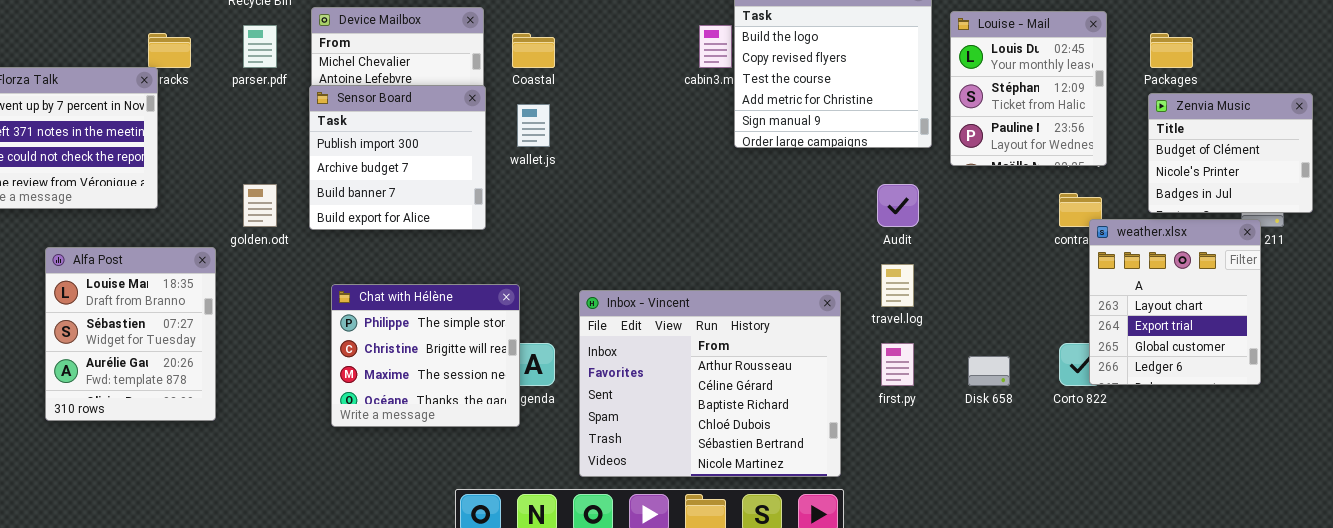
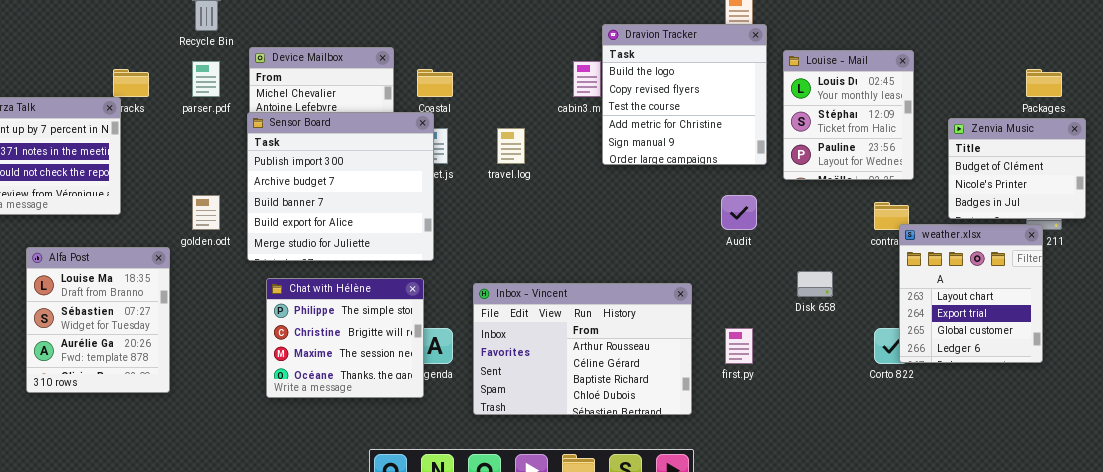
Packages: [1150,33,1193,68] -> [1026,69,1062,97], moved
Sensor Board: [309,85,486,230] -> [247,112,434,261], resized
travel.log: [881,264,914,307] -> [497,128,525,164], moved
Inbox - Vincent: [579,290,841,477] -> [473,283,692,415], resized
Disk 658: [968,356,1010,386] -> [797,271,833,297], moved

